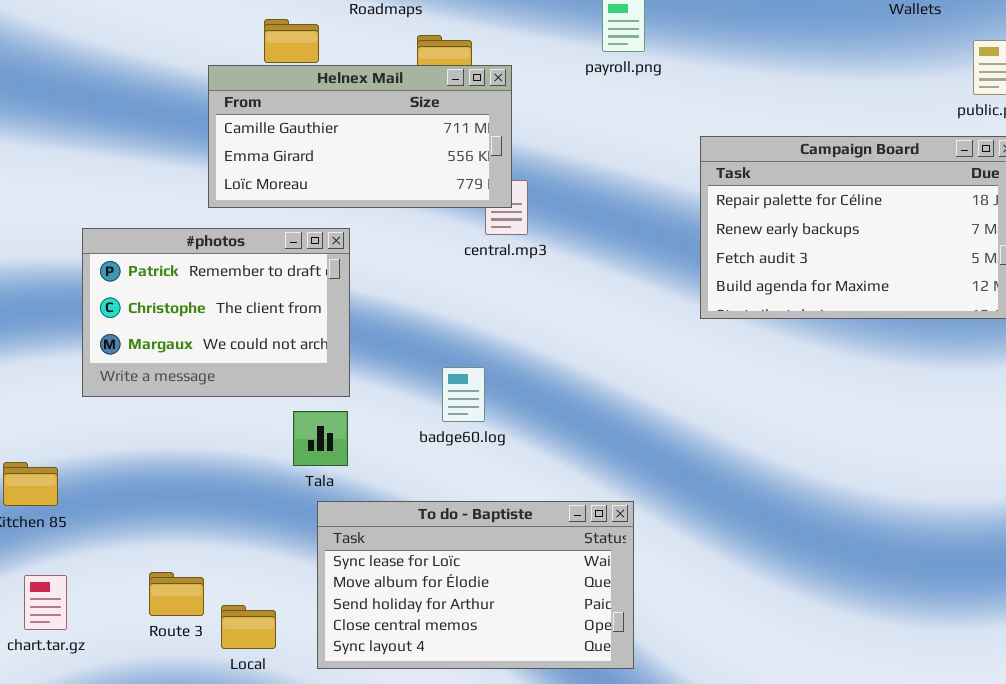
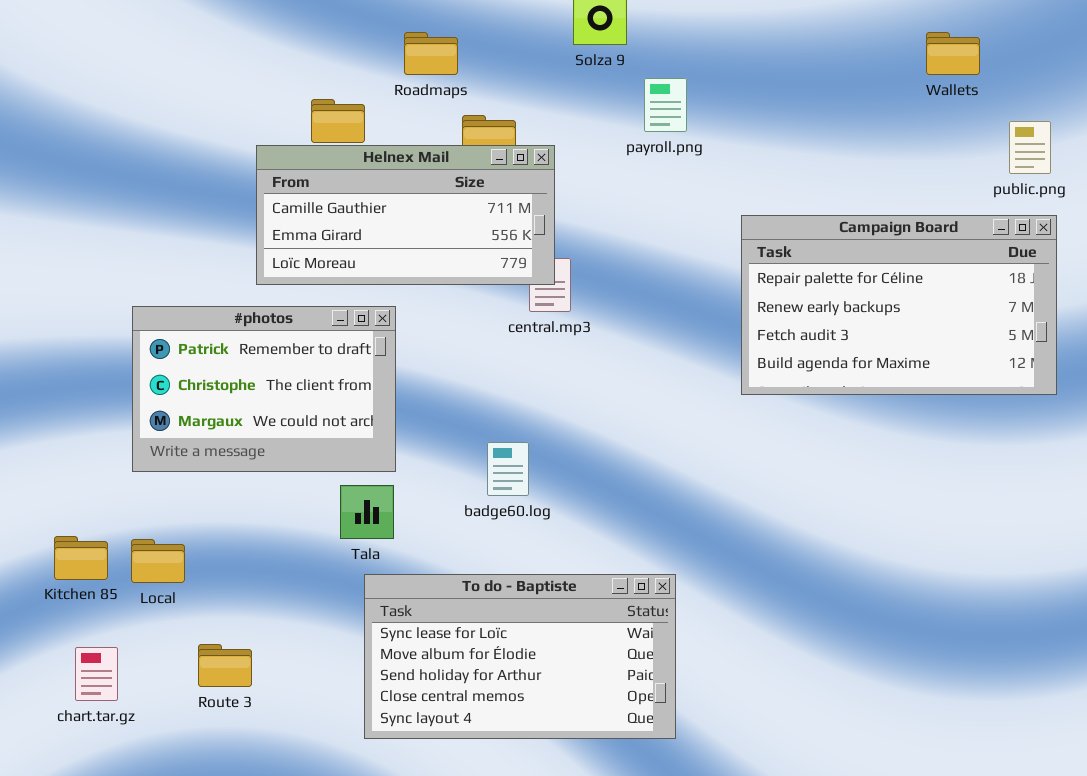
Local: [221,605,276,649] -> [131,539,185,583], moved

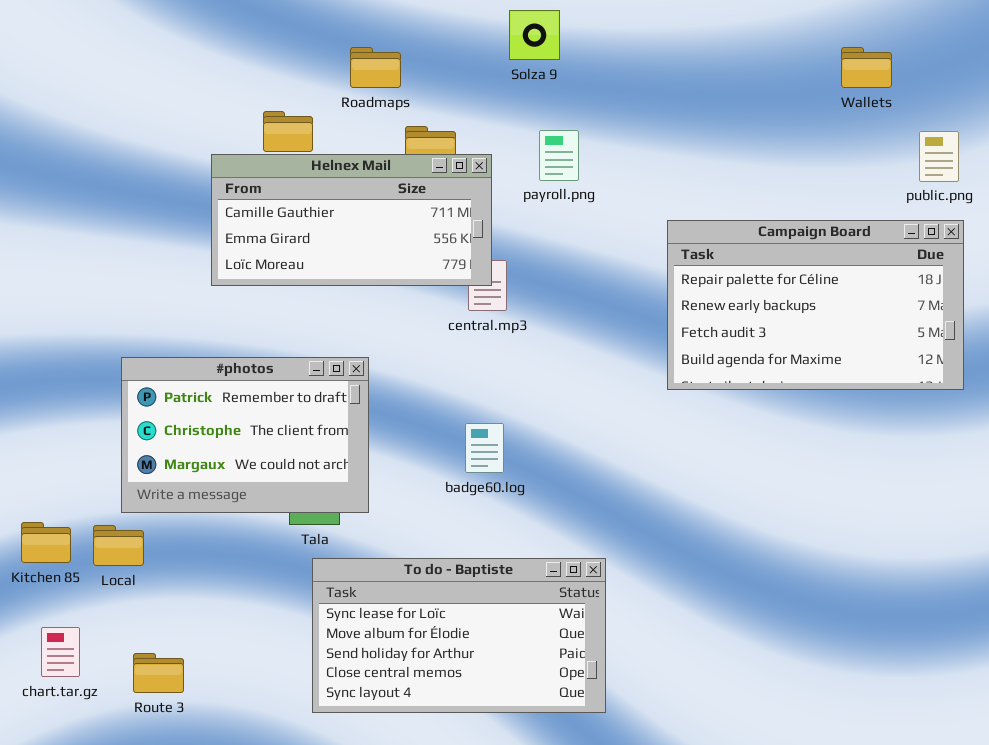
payroll.png: [644,78,687,132] -> [539,130,579,181], moved
#photos: [132,306,396,472] -> [121,357,369,513], moved
badge60.log: [487,442,529,496] -> [465,423,504,473], moved
Route 3: [198,644,252,687] -> [133,653,184,693], moved

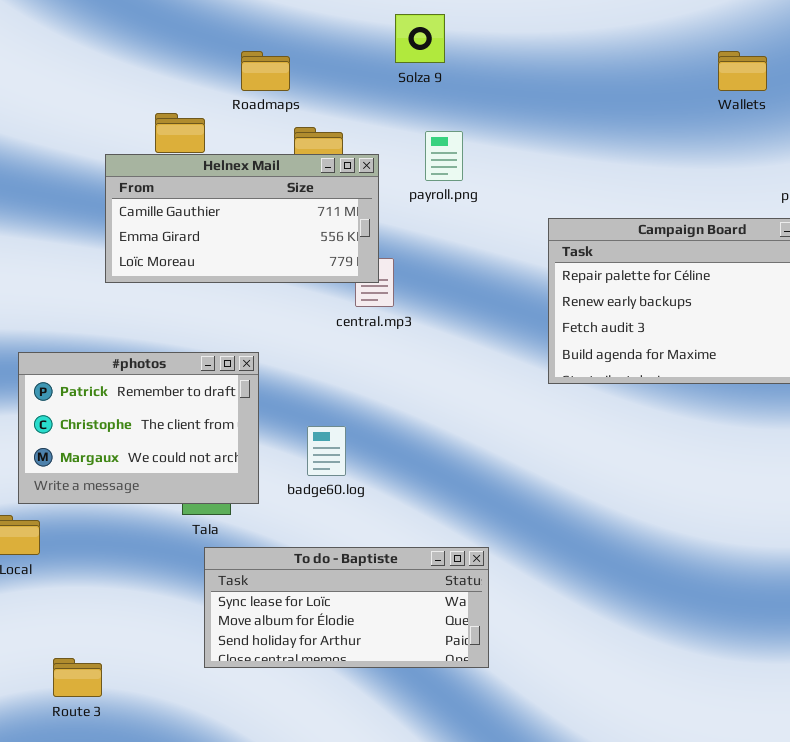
badge60.log: [465,423,504,473] -> [307,426,346,476], moved
To do - Baptiste: [312,558,606,713] -> [204,547,489,668], resized
Route 3: [133,653,184,693] -> [53,658,102,697], moved

